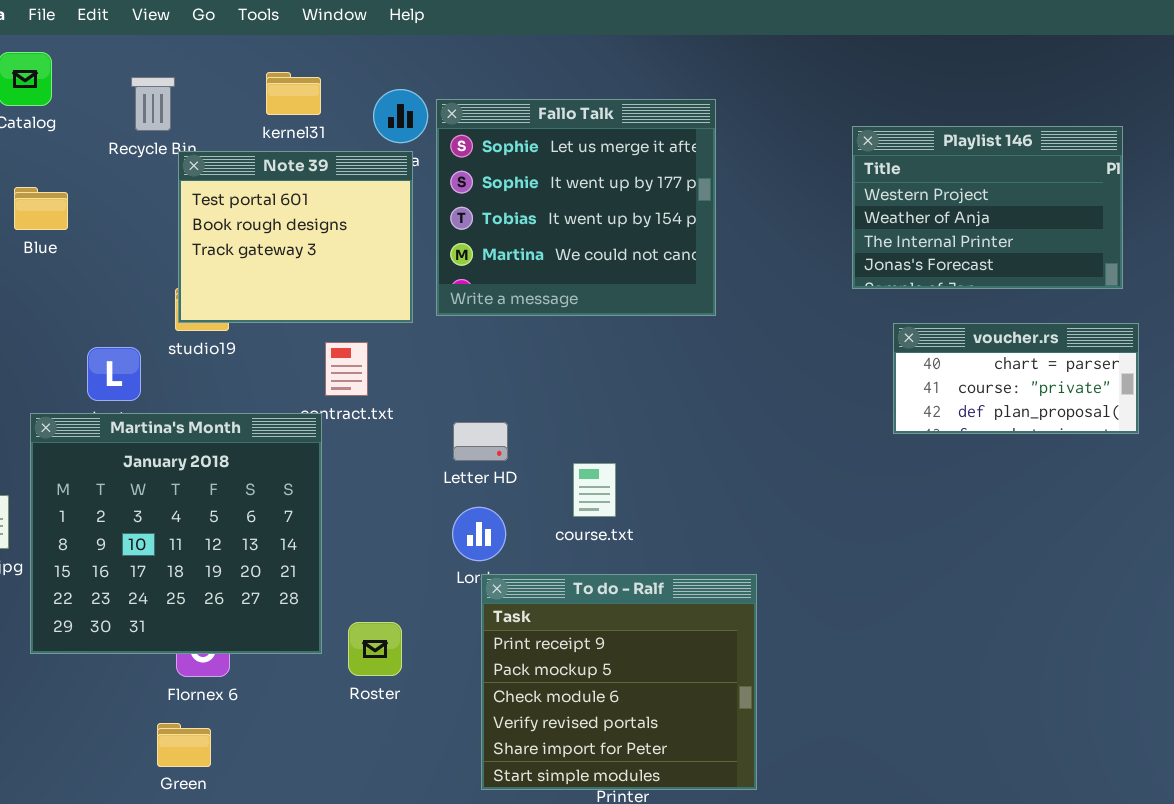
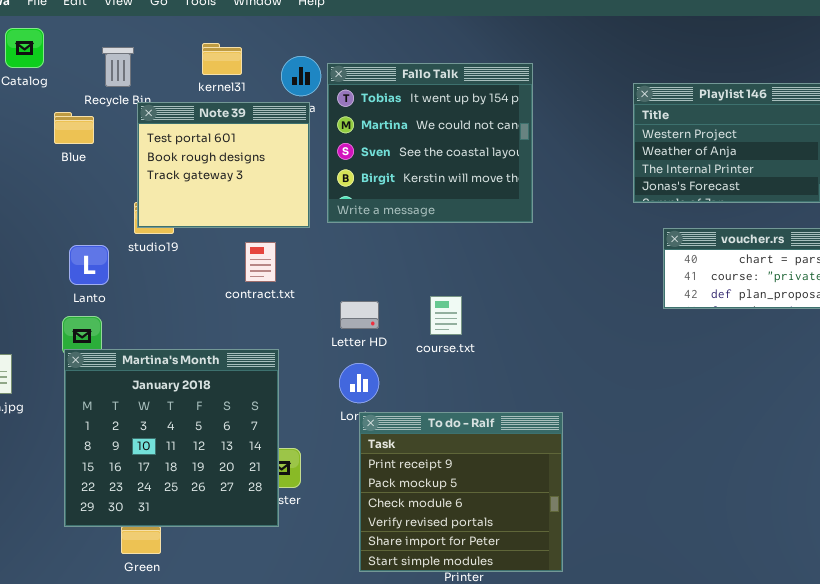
Fallo Talk: [436,99,716,316] -> [327,63,533,223], scrolled down 2 rows
Blue: [14,187,68,230] -> [54,112,94,144], moved
Martina's Month: [30,413,322,654] -> [64,349,279,527], moved
course.txt: [573,463,616,517] -> [430,296,462,335], moved

